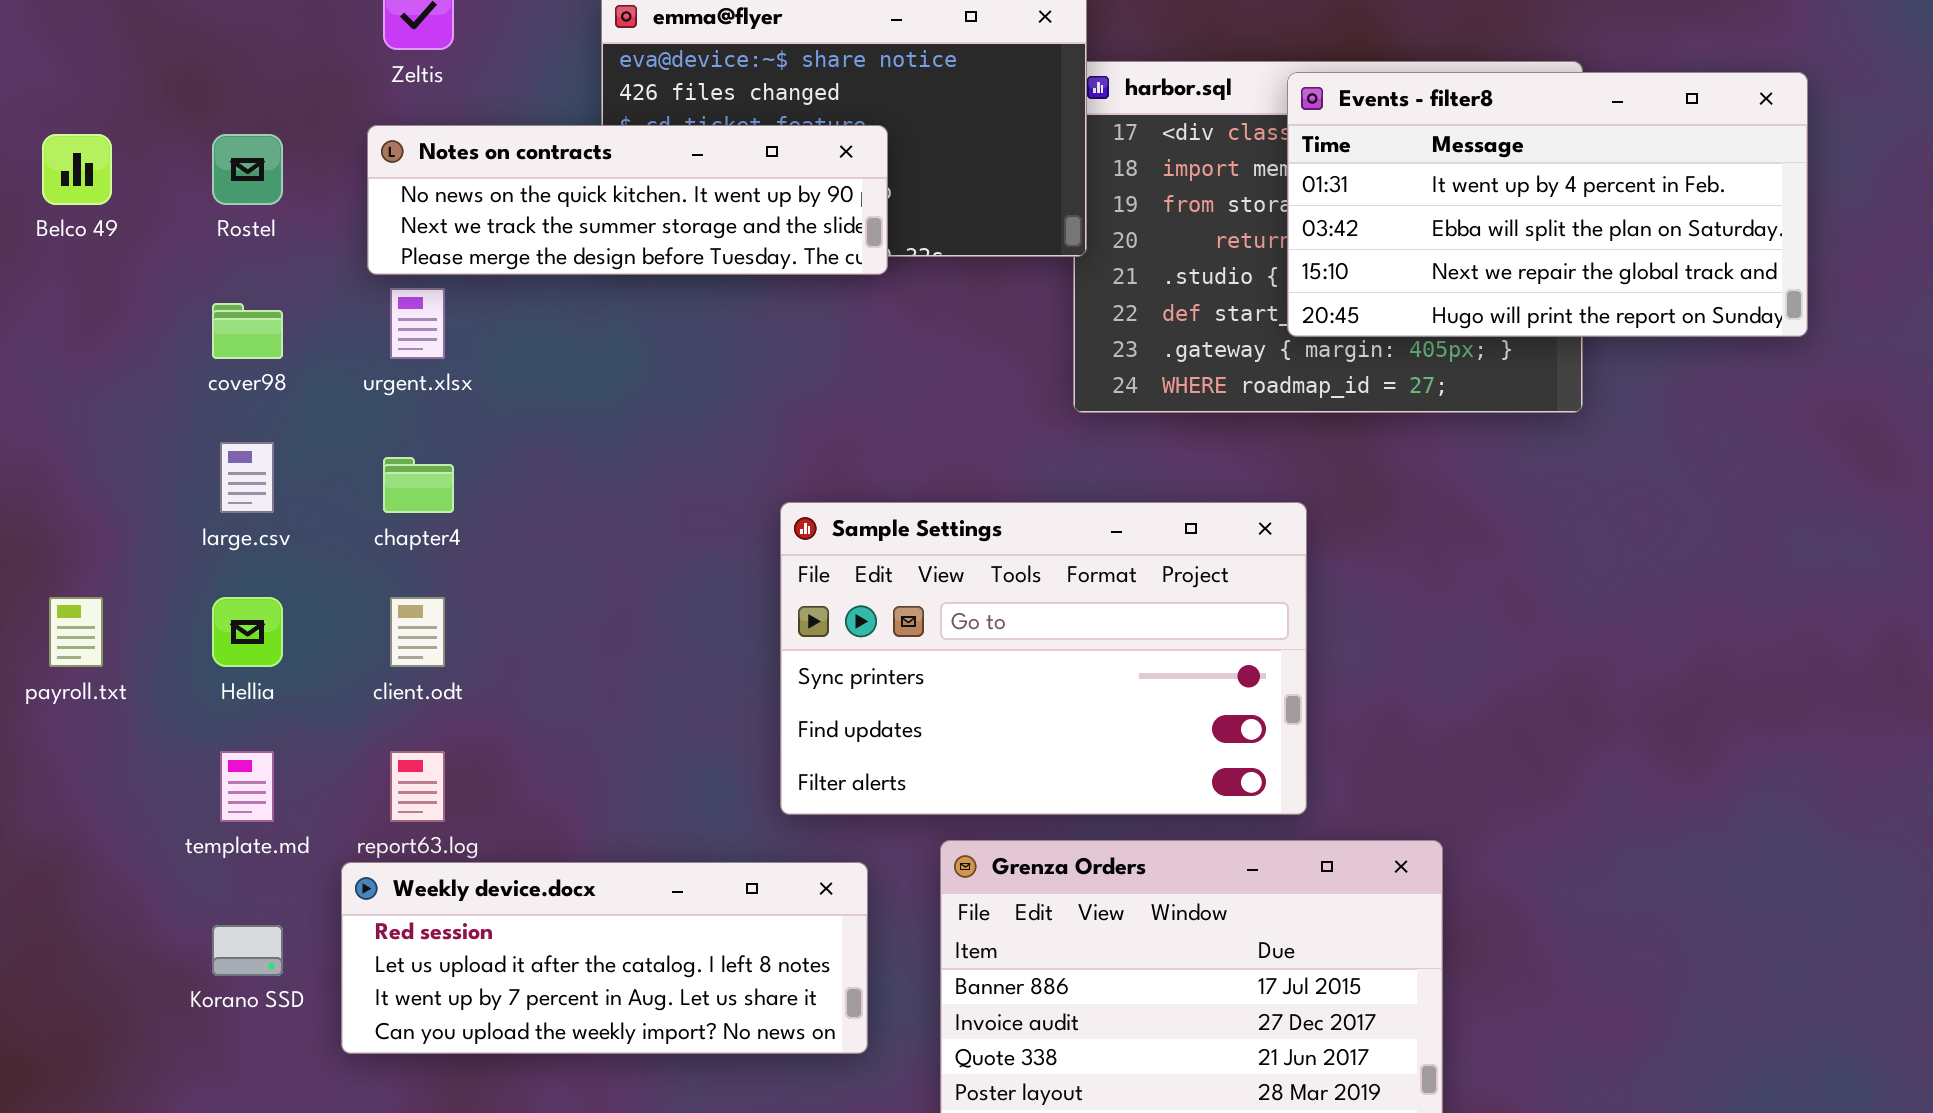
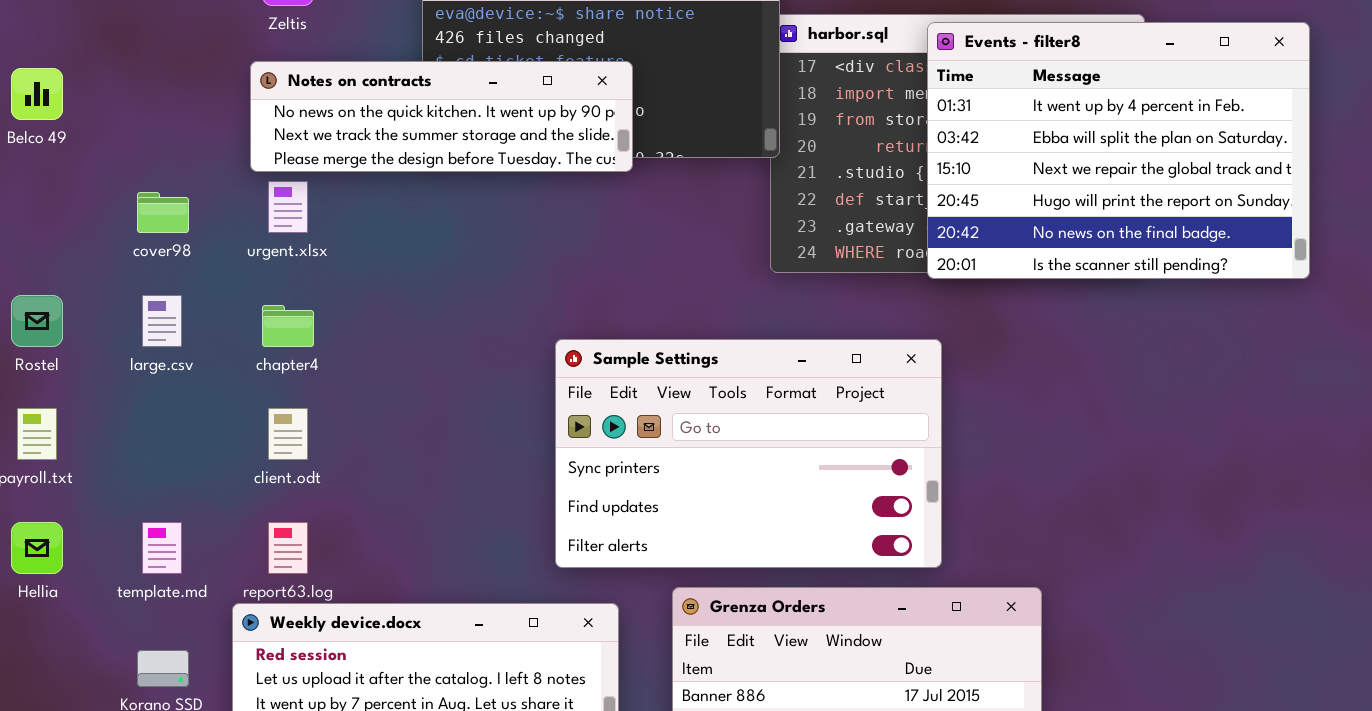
Events - filter8: [1287,72,1808,337] -> [927,22,1310,279], resized
Rostel: [212,134,283,205] -> [11,295,63,347], moved
Hellia: [212,597,283,667] -> [11,522,63,574], moved

